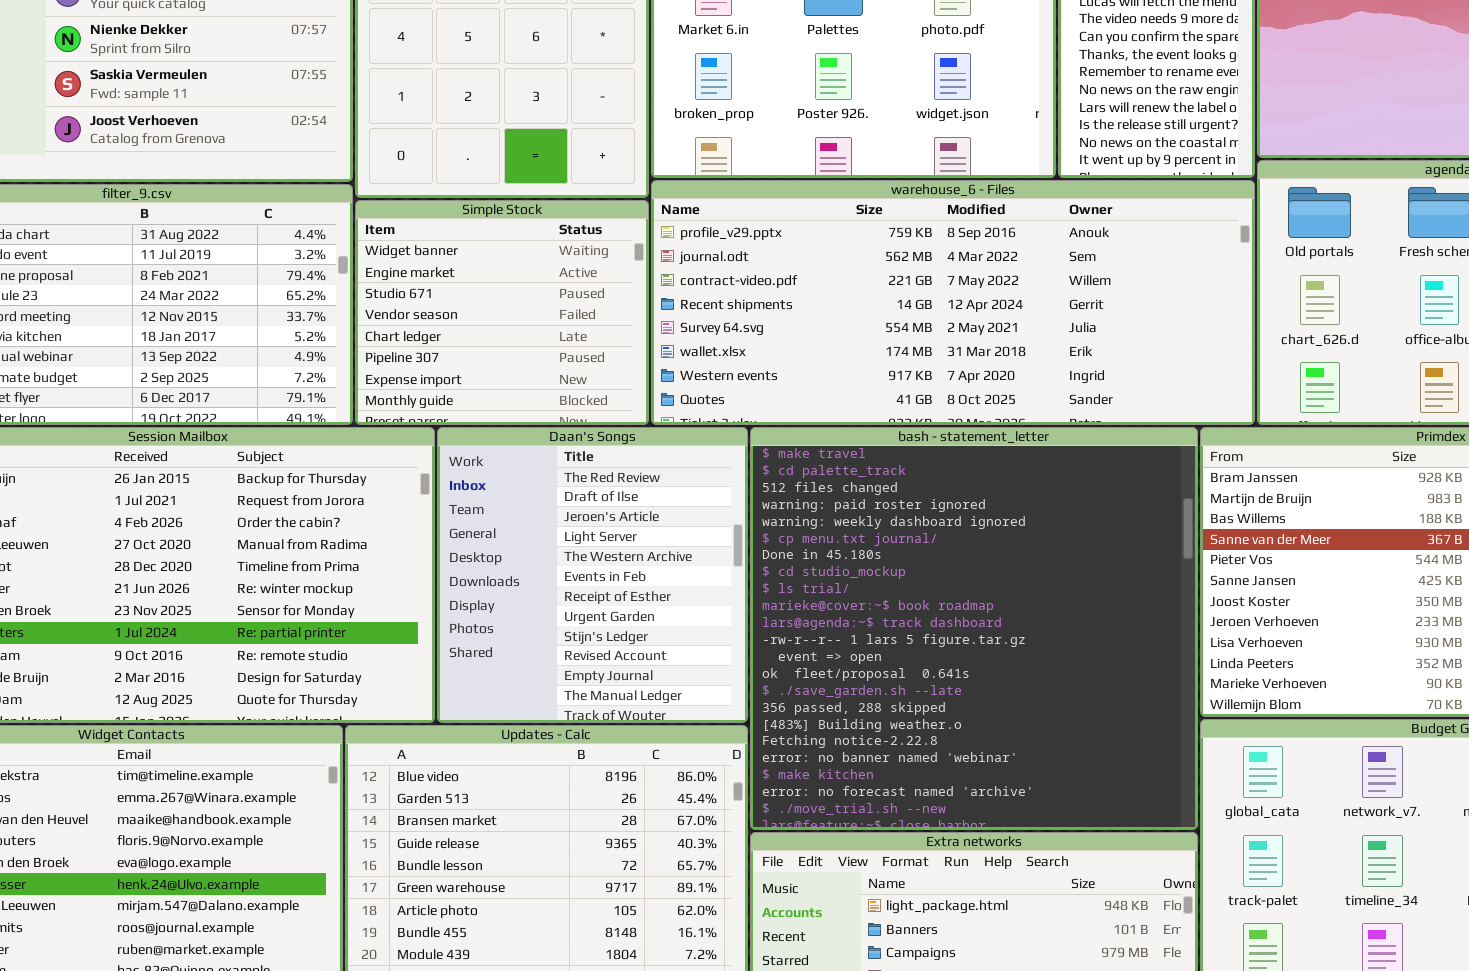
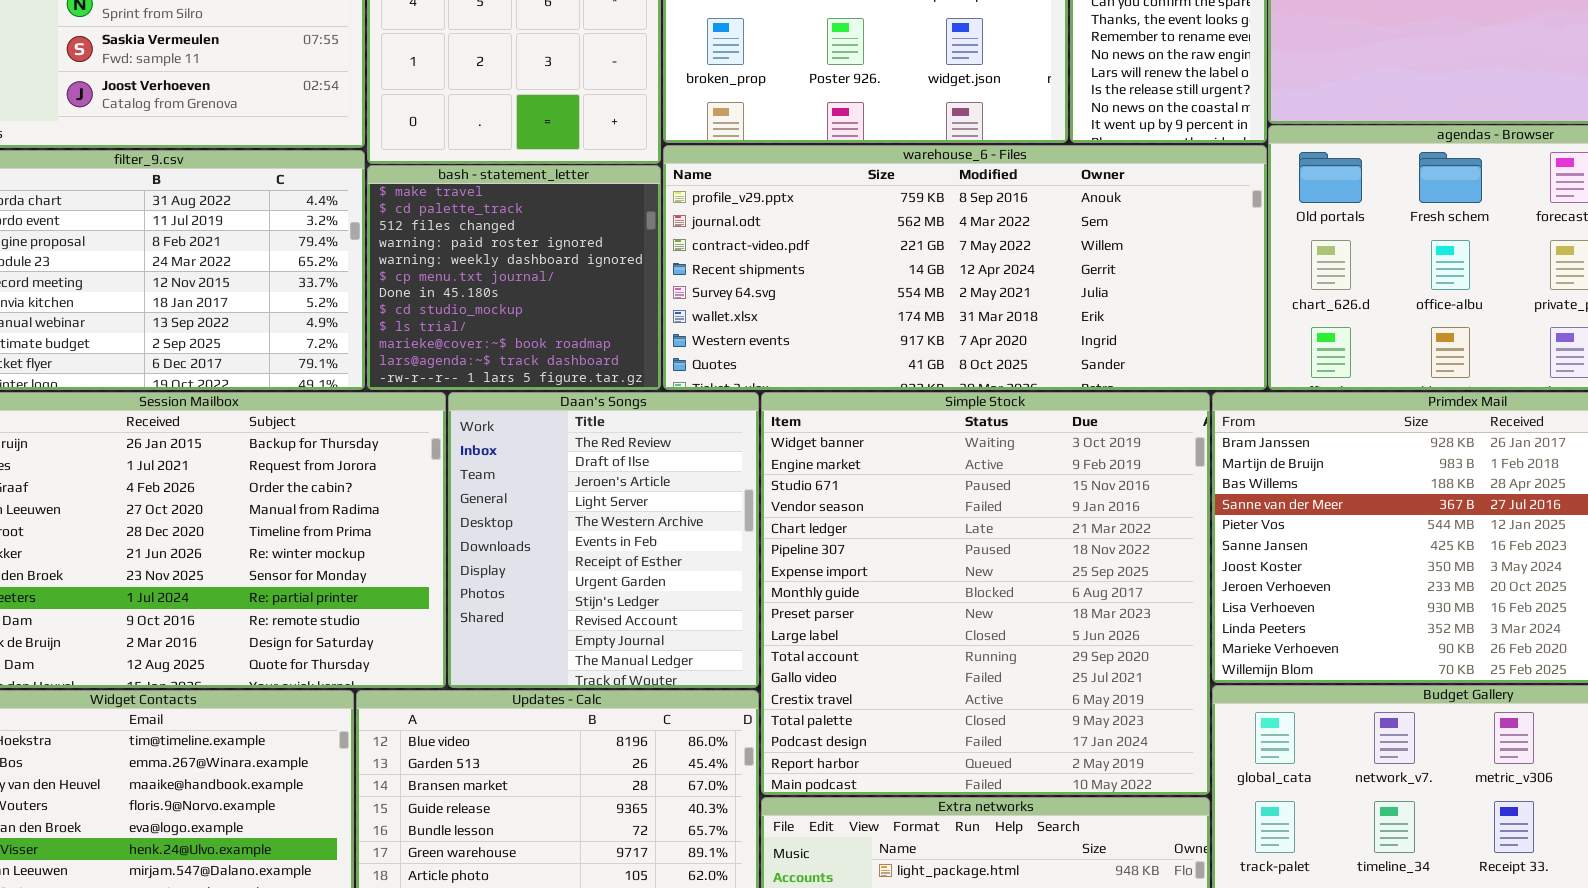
Simple Stock: [355,200,649,425] -> [761,392,1210,795], moved, resized
bash - statement_letter: [750,427,1198,830] -> [367,165,661,390], moved, resized

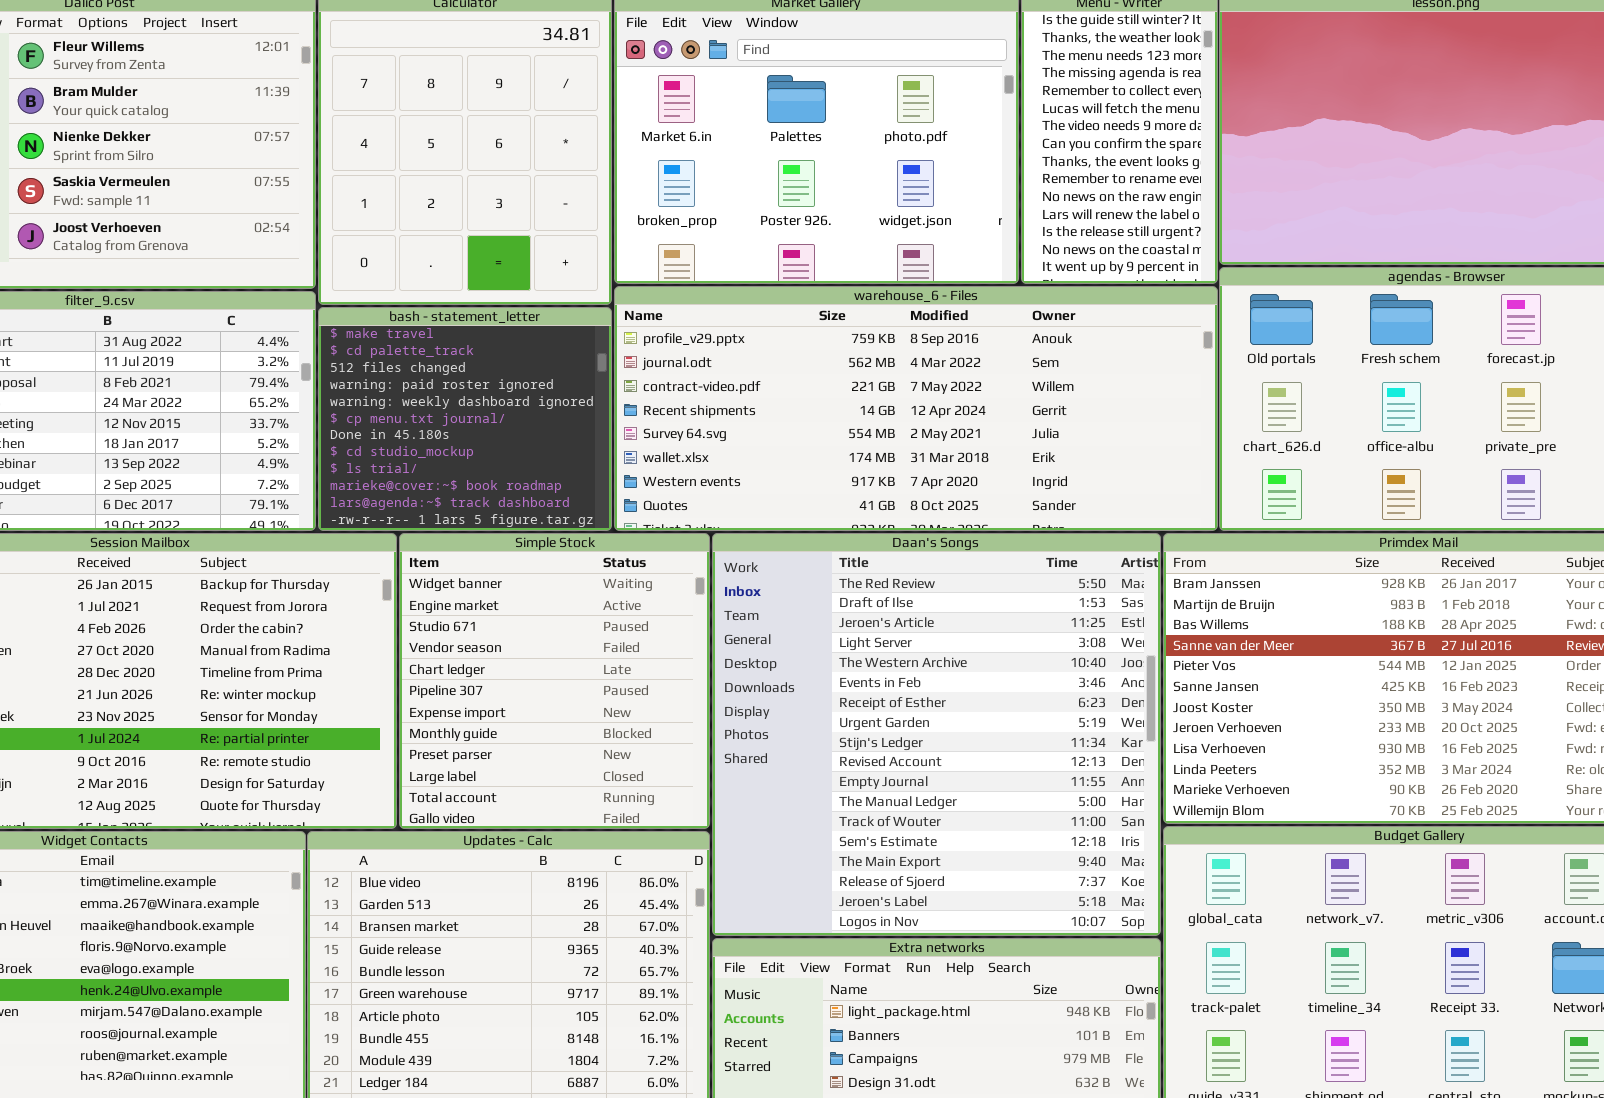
Daan's Songs: [448,392,759,688] -> [712,533,1161,936], moved, resized
Simple Stock: [761,392,1210,795] -> [399,533,710,829], moved, resized

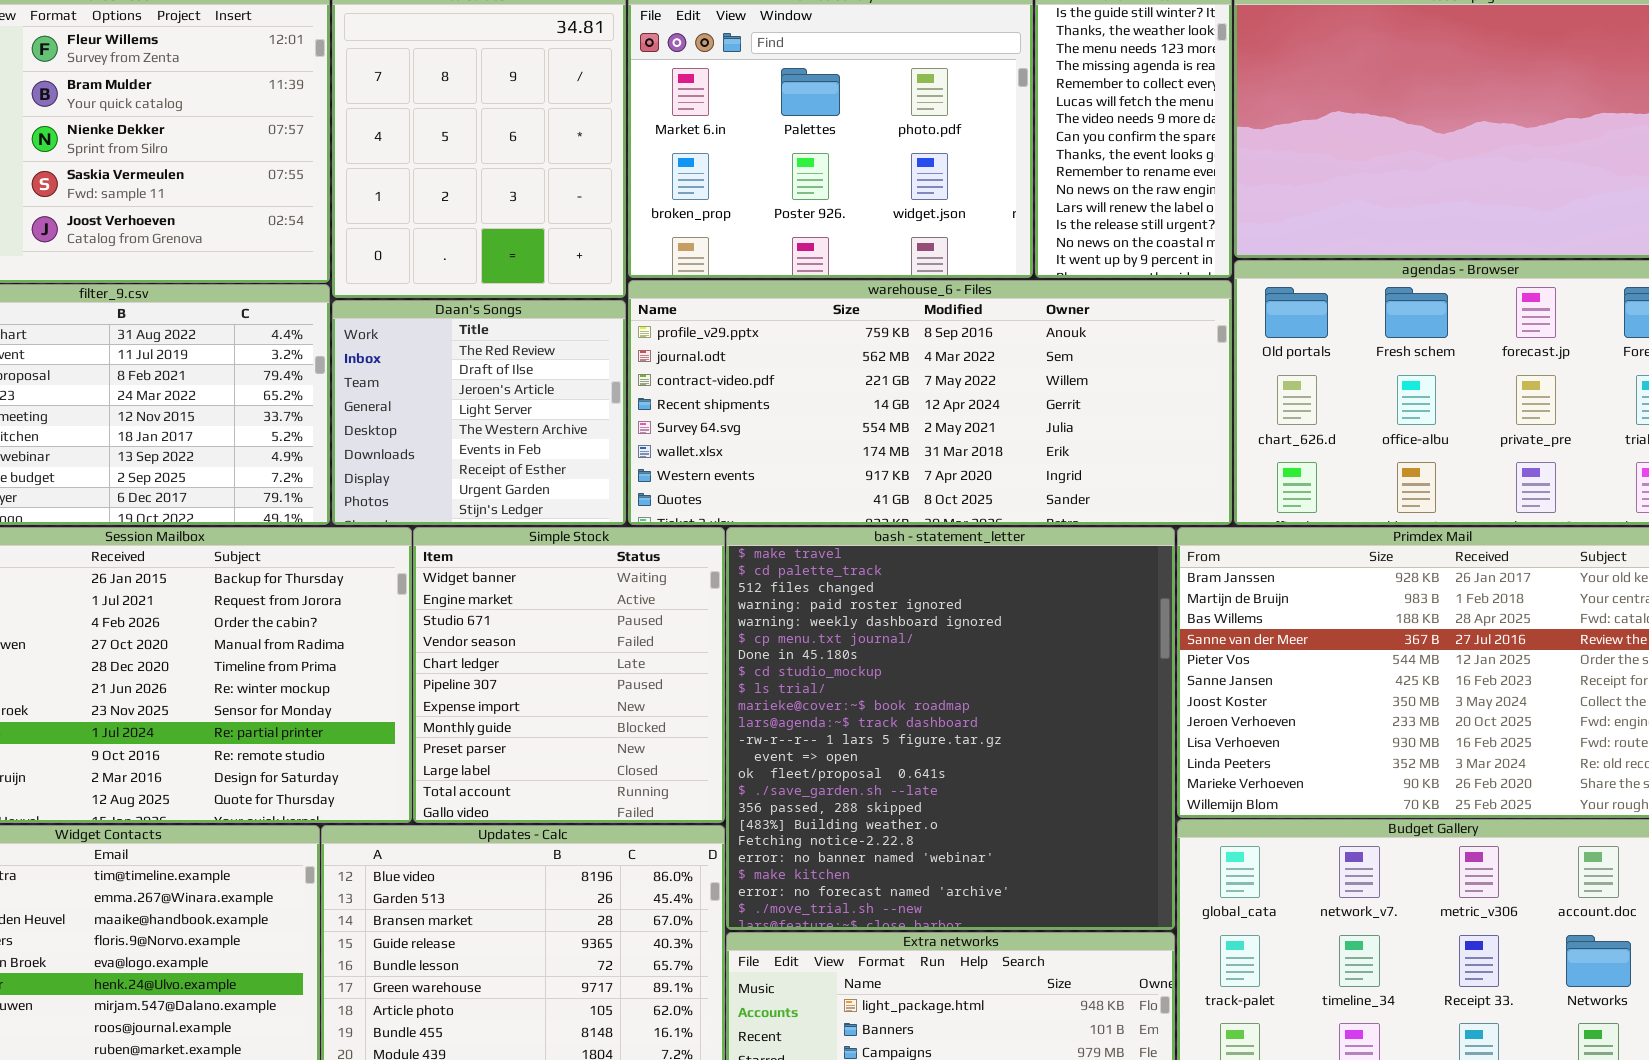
bash - statement_letter: [318,307,612,531] -> [726,527,1175,930], moved, resized
Daan's Songs: [712,533,1161,936] -> [332,300,626,525], moved, resized

